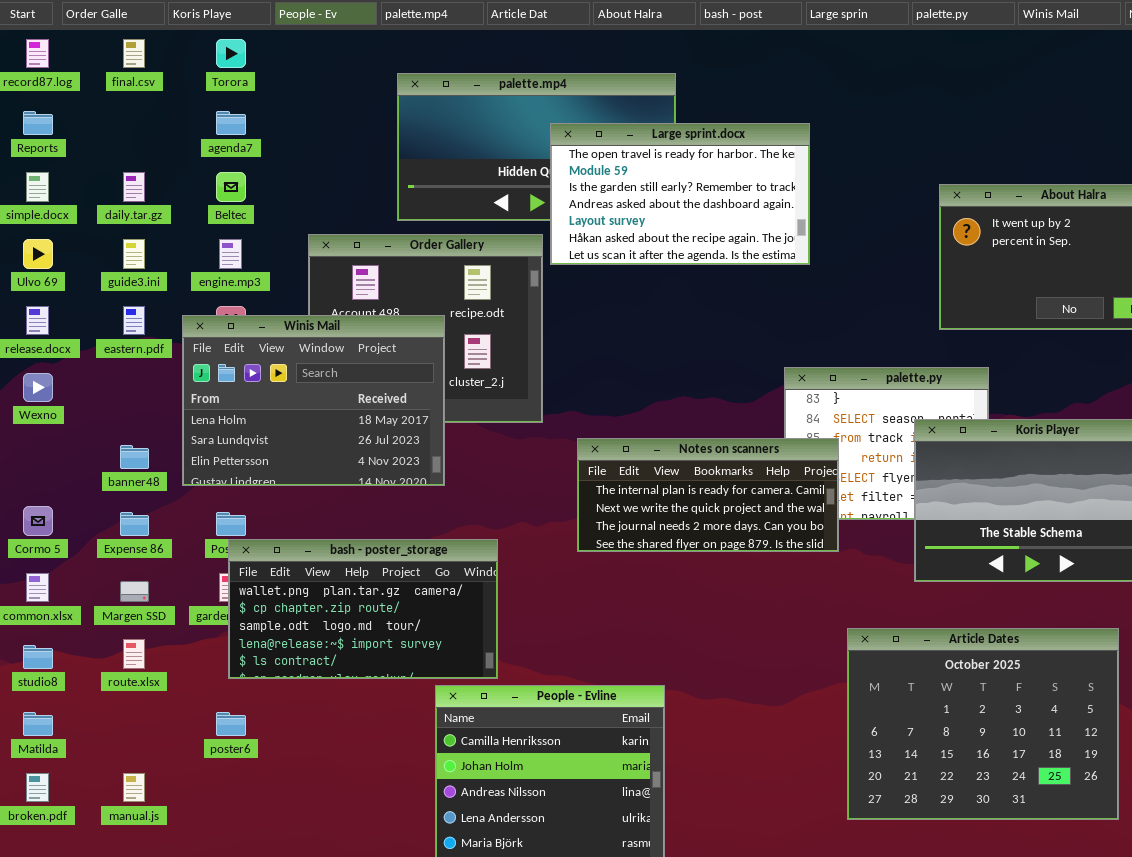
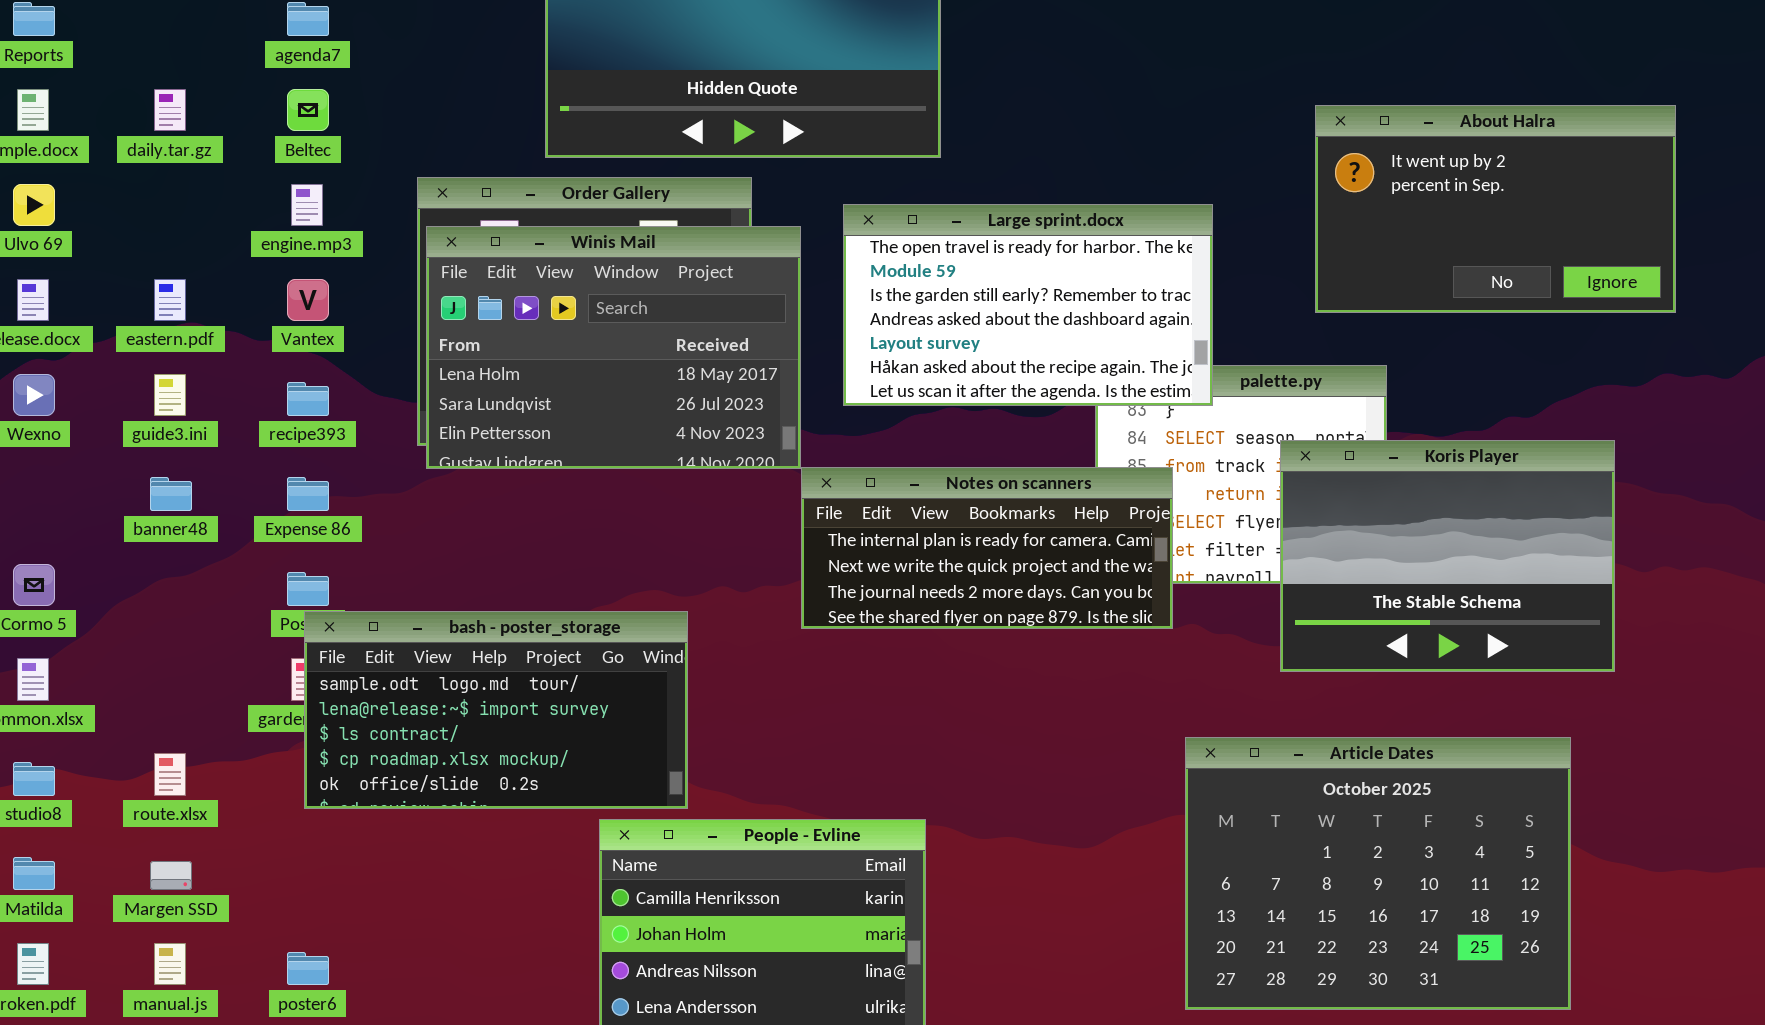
Large sprint.docx: [550,123,810,265] -> [843,204,1213,406], moved
guide3.ini: [123,239,145,269] -> [154,374,186,416], moved
Winis Mail: [182,315,445,486] -> [426,226,801,469], moved
Expense 86: [120,512,149,536] -> [287,477,329,511], moved
bash - poster_storage: [228,539,498,679] -> [304,611,688,809], scrolled down 2 rows
Margen SSD: [120,581,149,602] -> [150,861,192,890], moved
poster6: [216,712,246,736] -> [287,952,329,985], moved

